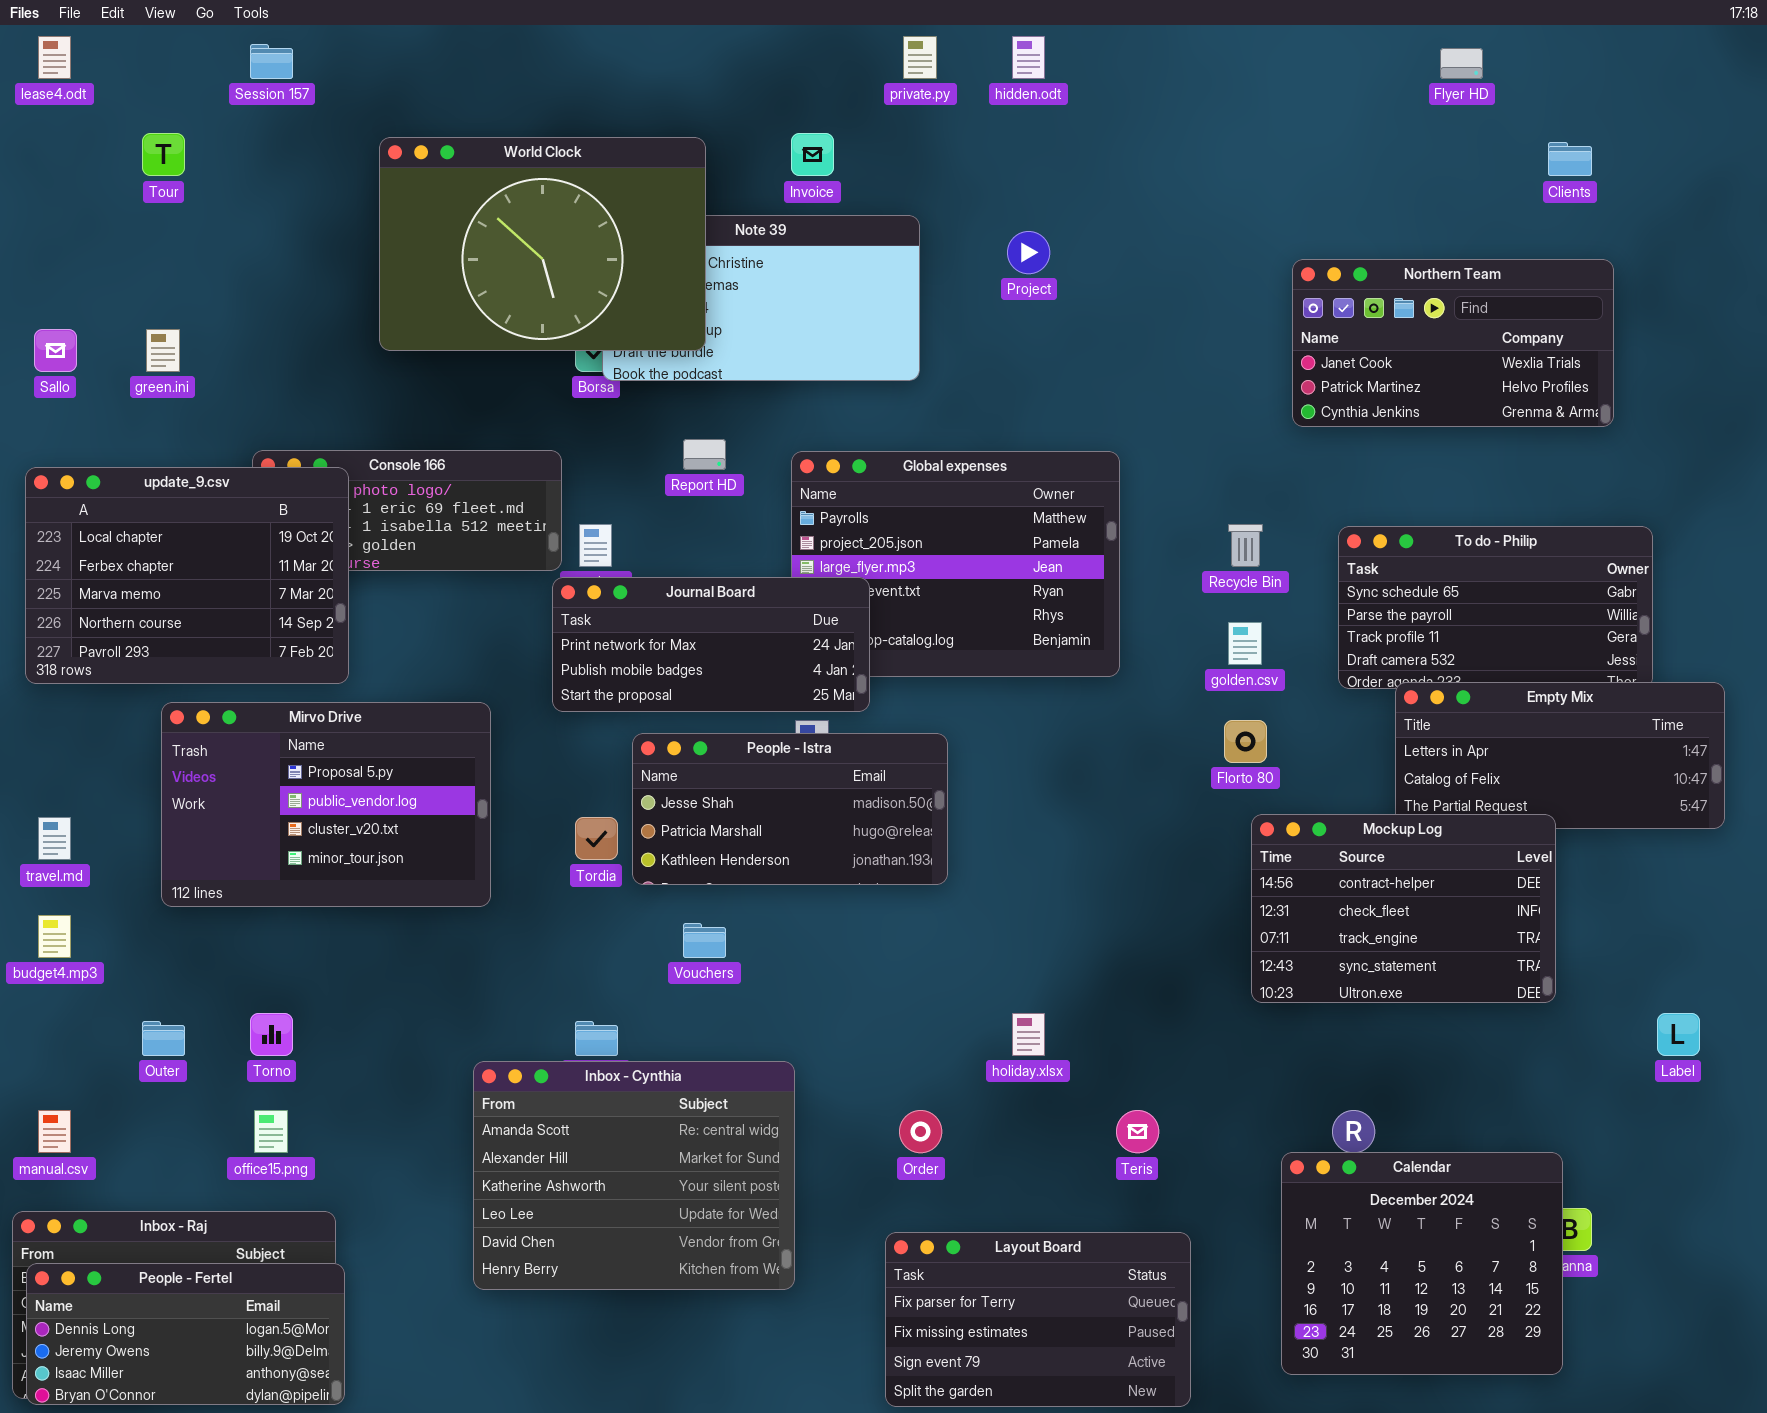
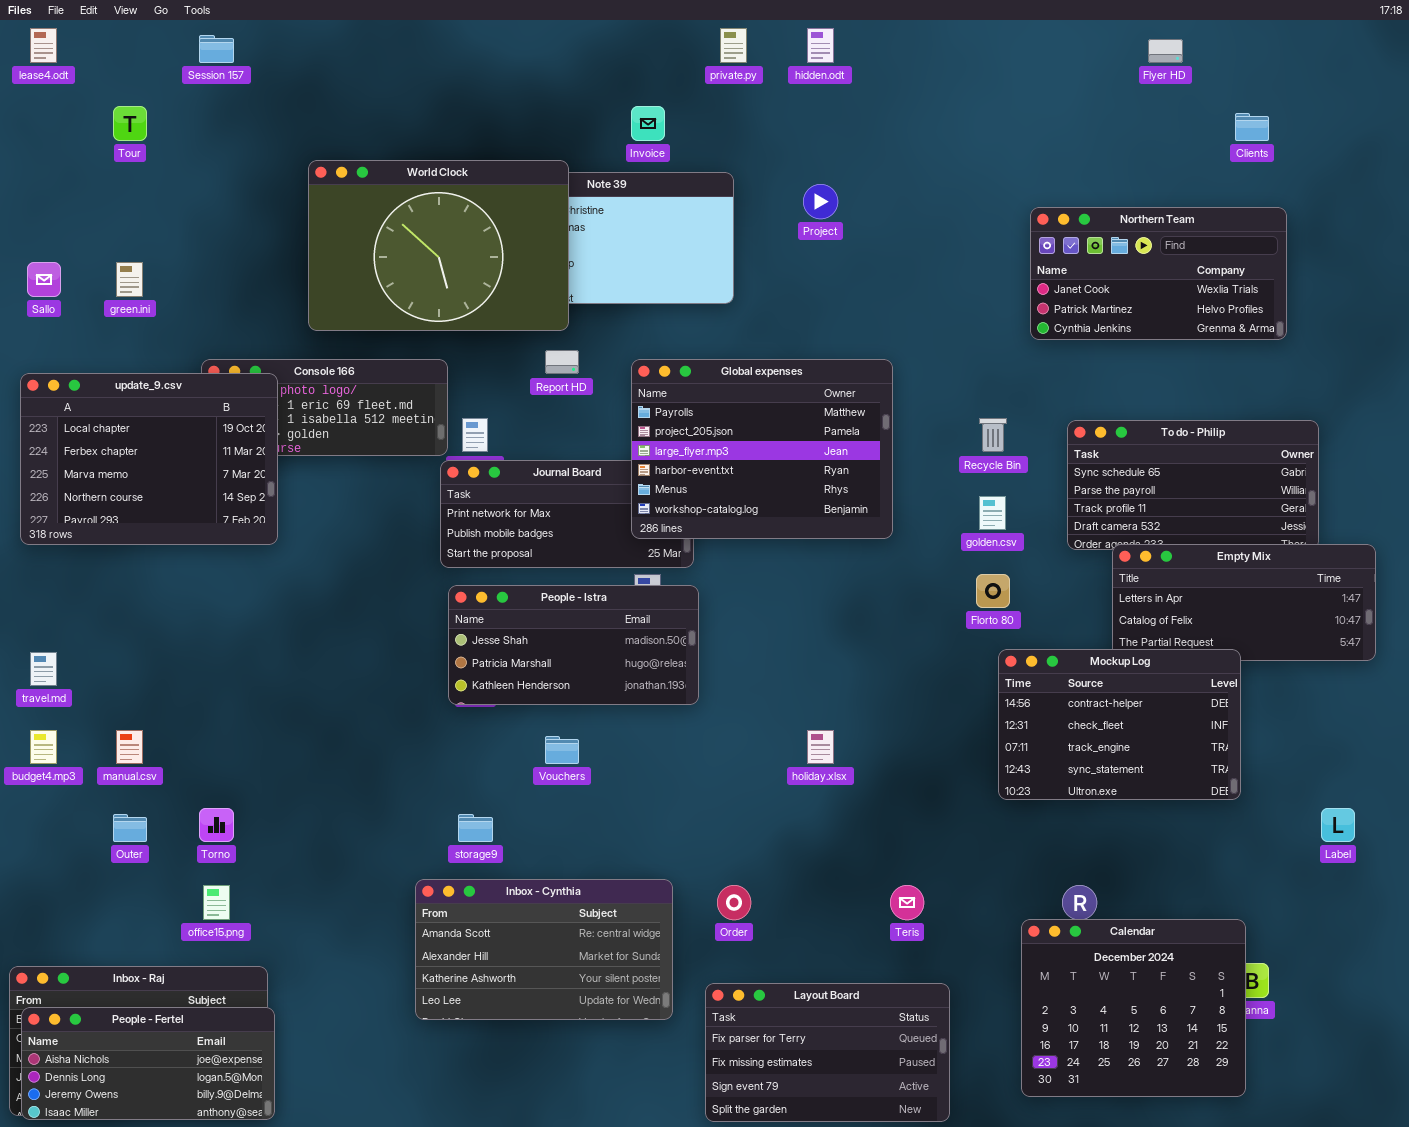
World Clock: [379,137,706,351] -> [308,160,569,331], moved
Global expenses: [791,451,1120,677] -> [631,359,893,539], raised
Mirvo Drive: [161,702,491,907] -> none, closed
People - Istra: [632,733,948,885] -> [448,585,699,705], moved
holiday.xlsx: [1012,1013,1045,1056] -> [807,730,834,764], moved
Inbox - Cynthia: [473,1061,795,1290] -> [415,879,673,1020], moved, resized
manual.csv: [38,1110,71,1153] -> [116,730,143,764], moved
People - Fertel: [26,1263,345,1405] -> [21,1007,275,1120], scrolled up 1 row

